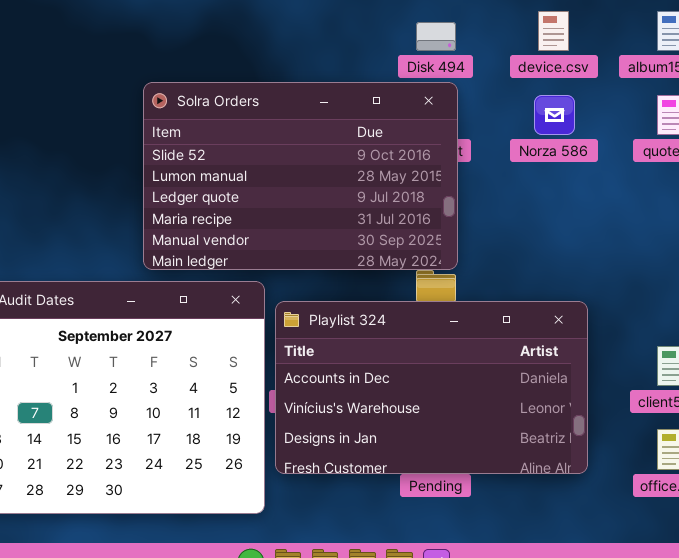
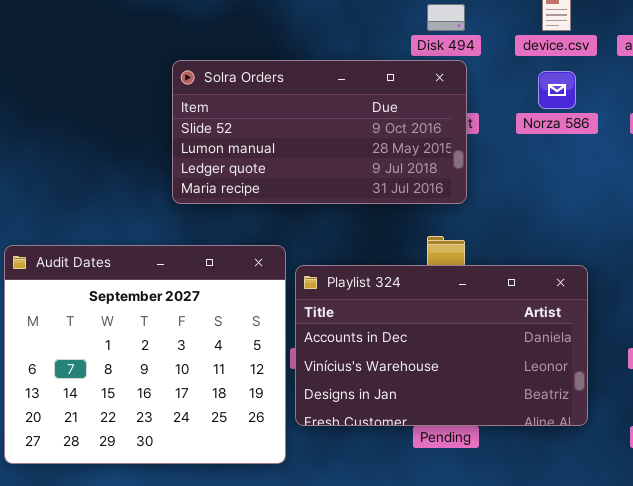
Solra Orders: [143,82,458,270] -> [172,60,467,204], resized

